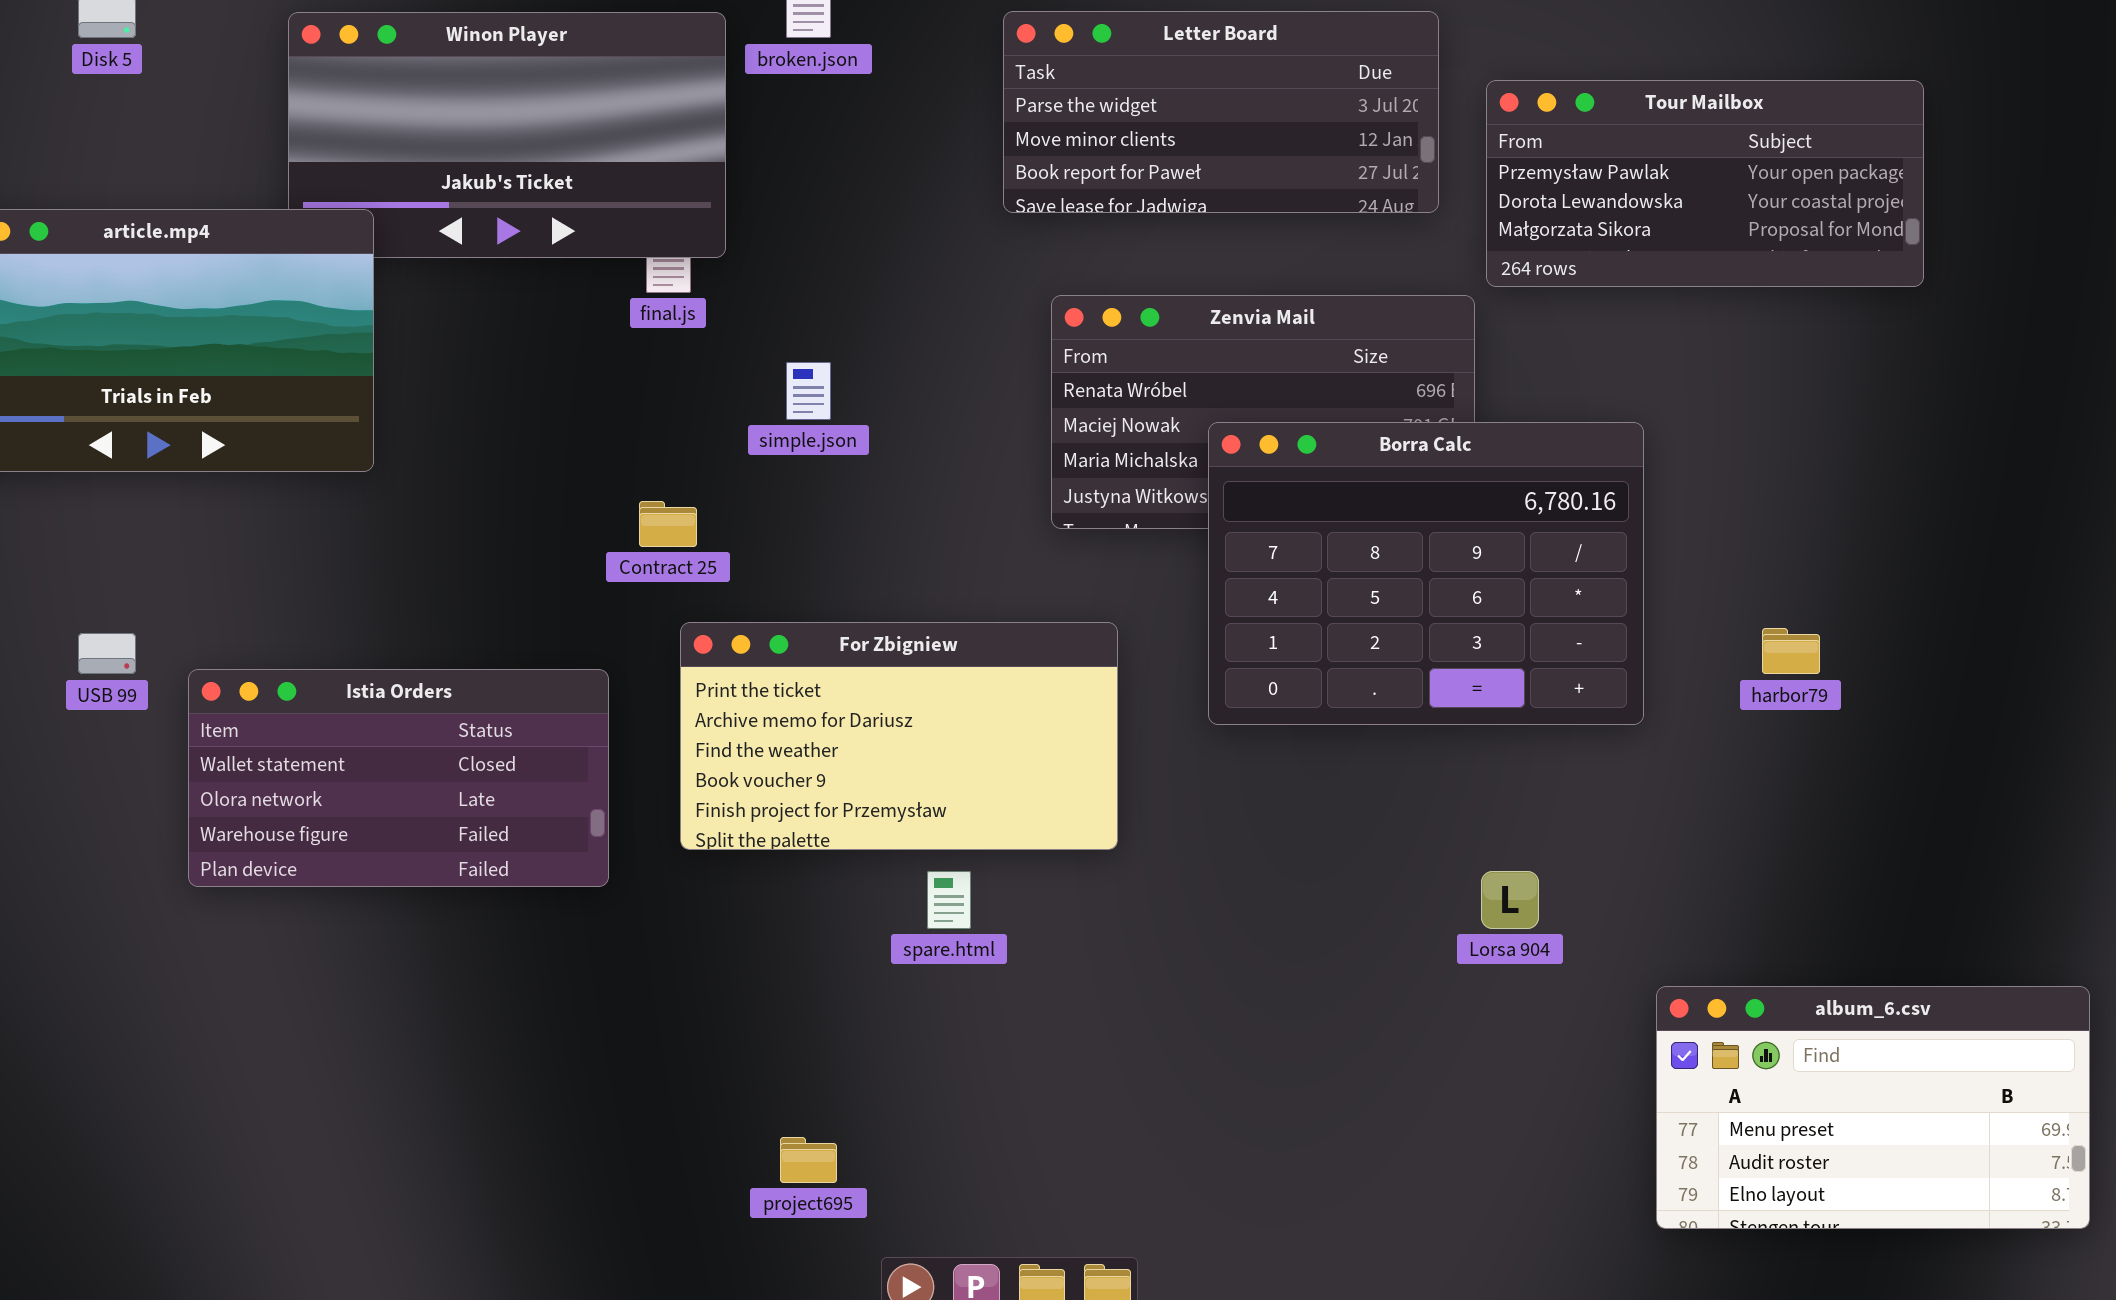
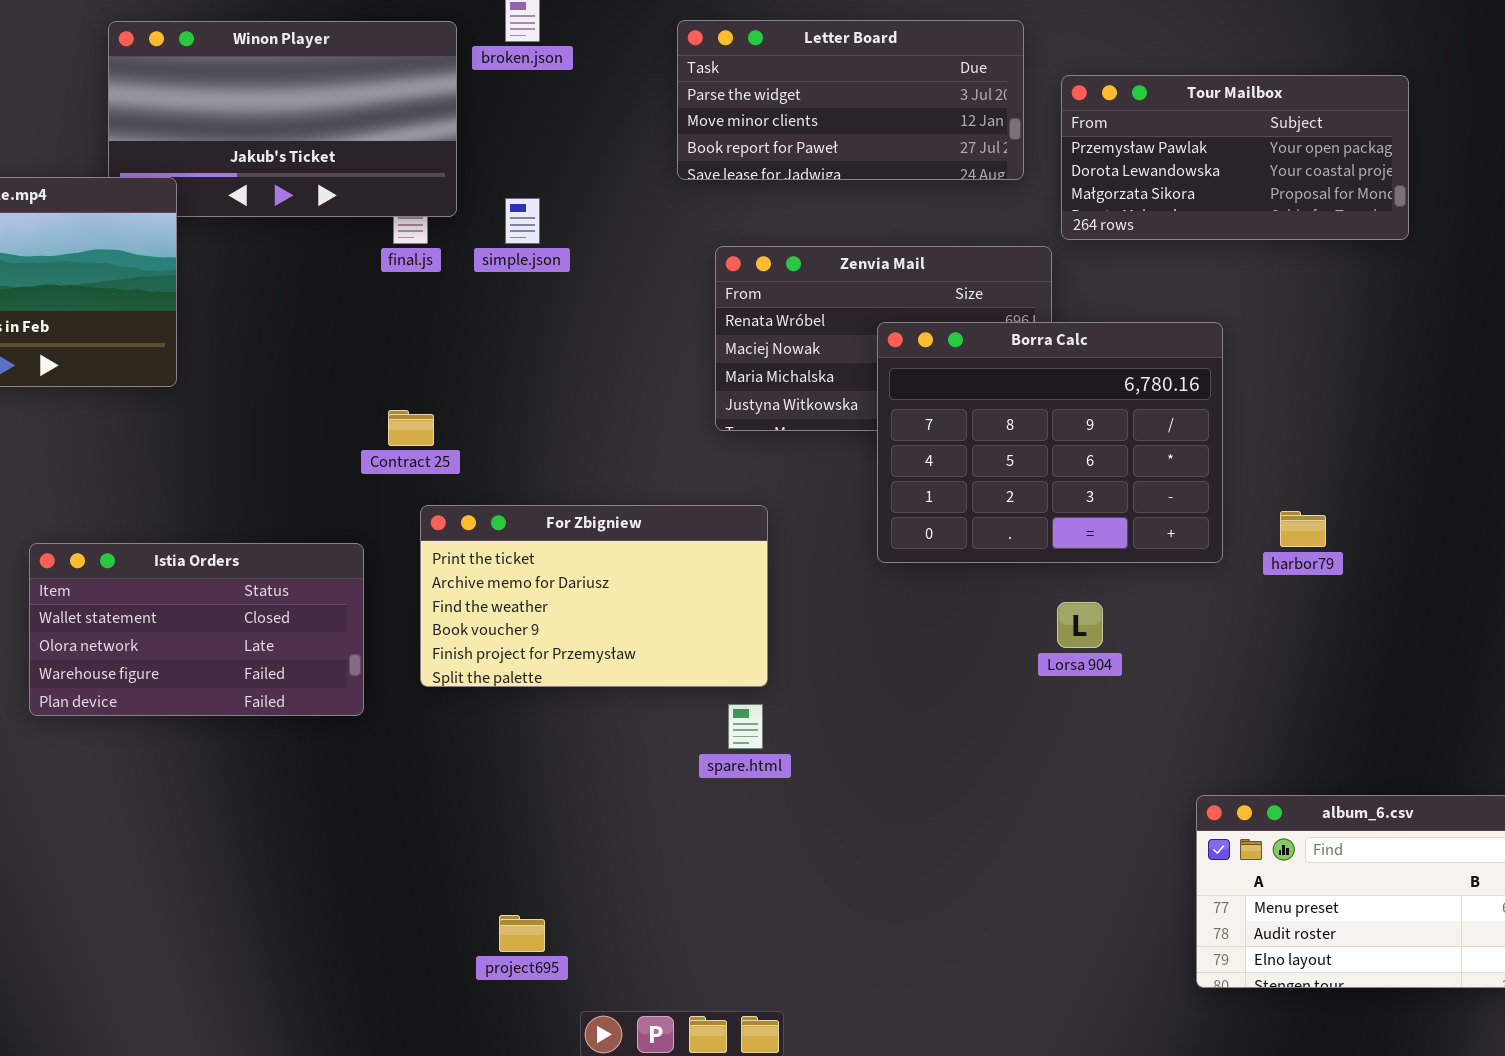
simple.json: [786,362,831,420] -> [505,198,540,244], moved
Borra Calc: [1208,422,1644,725] -> [877,322,1223,563], moved
spare.html: [927,871,971,929] -> [728,704,763,749], moved
Lorsa 904: [1481,871,1539,929] -> [1057,602,1103,648], moved

